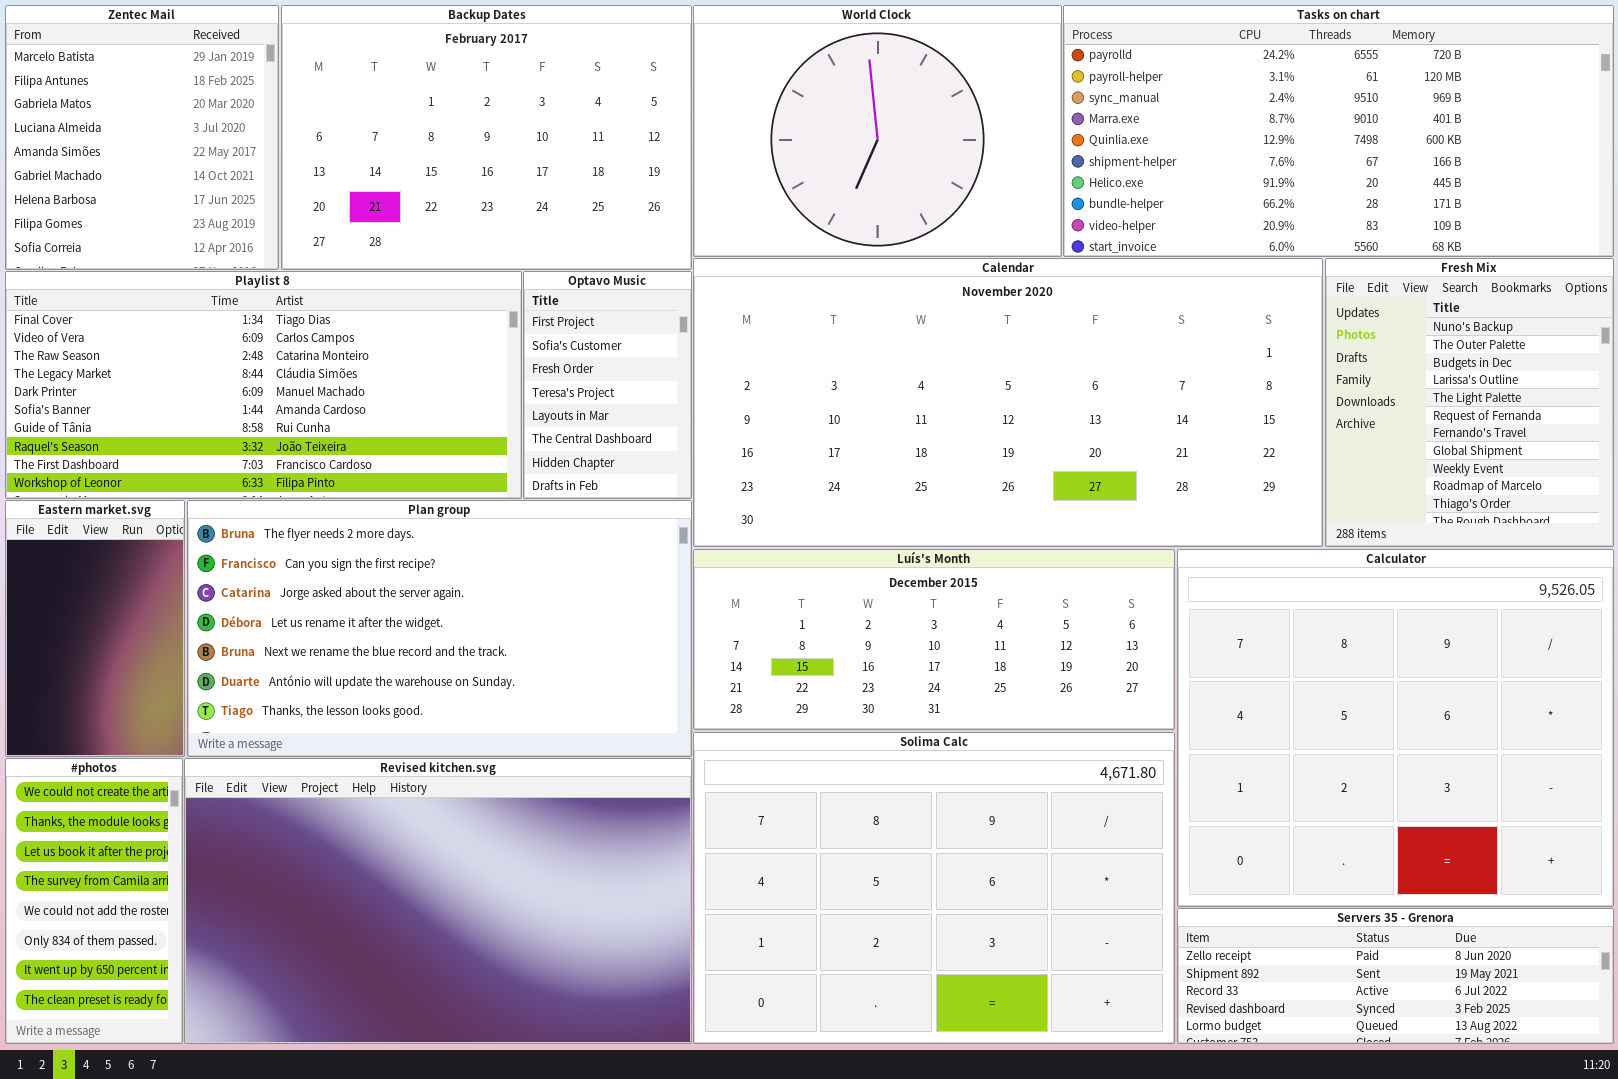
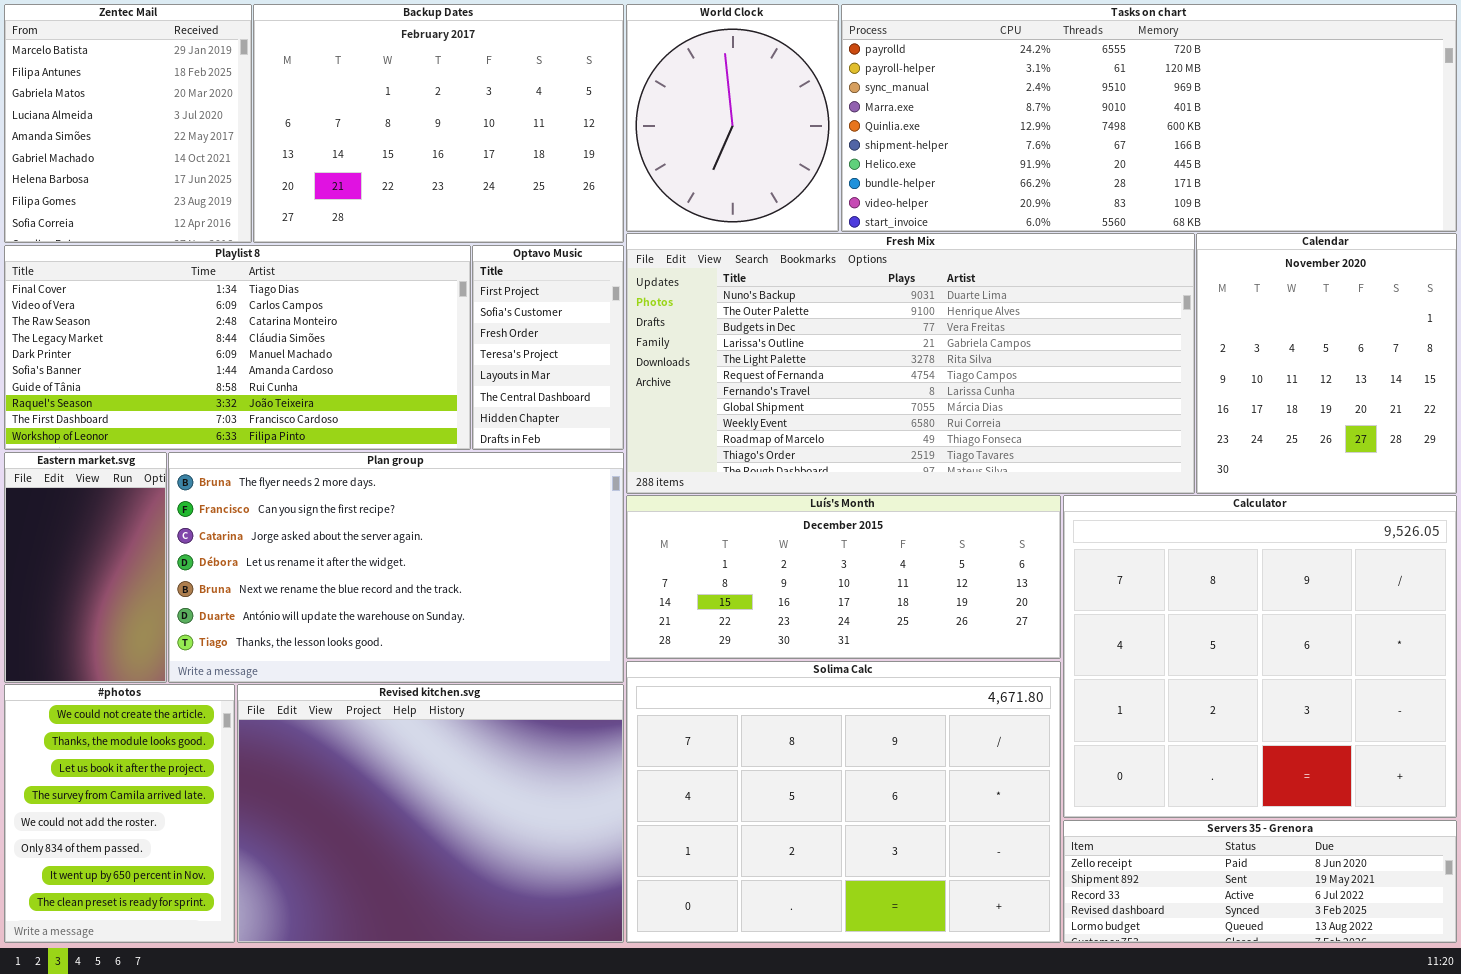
World Clock: [693,5,1062,257] -> [626,4,839,232], resized
Tasks on chart: [1063,5,1614,257] -> [841,4,1457,232], resized
Calendar: [693,258,1323,547] -> [1196,233,1457,494], moved, resized
Fresh Mix: [1325,258,1614,547] -> [626,233,1195,494], moved, resized
#photos: [5,758,183,1044] -> [4,684,235,943], resized
Revised kitchen.svg: [184,758,692,1044] -> [237,684,624,943], resized

